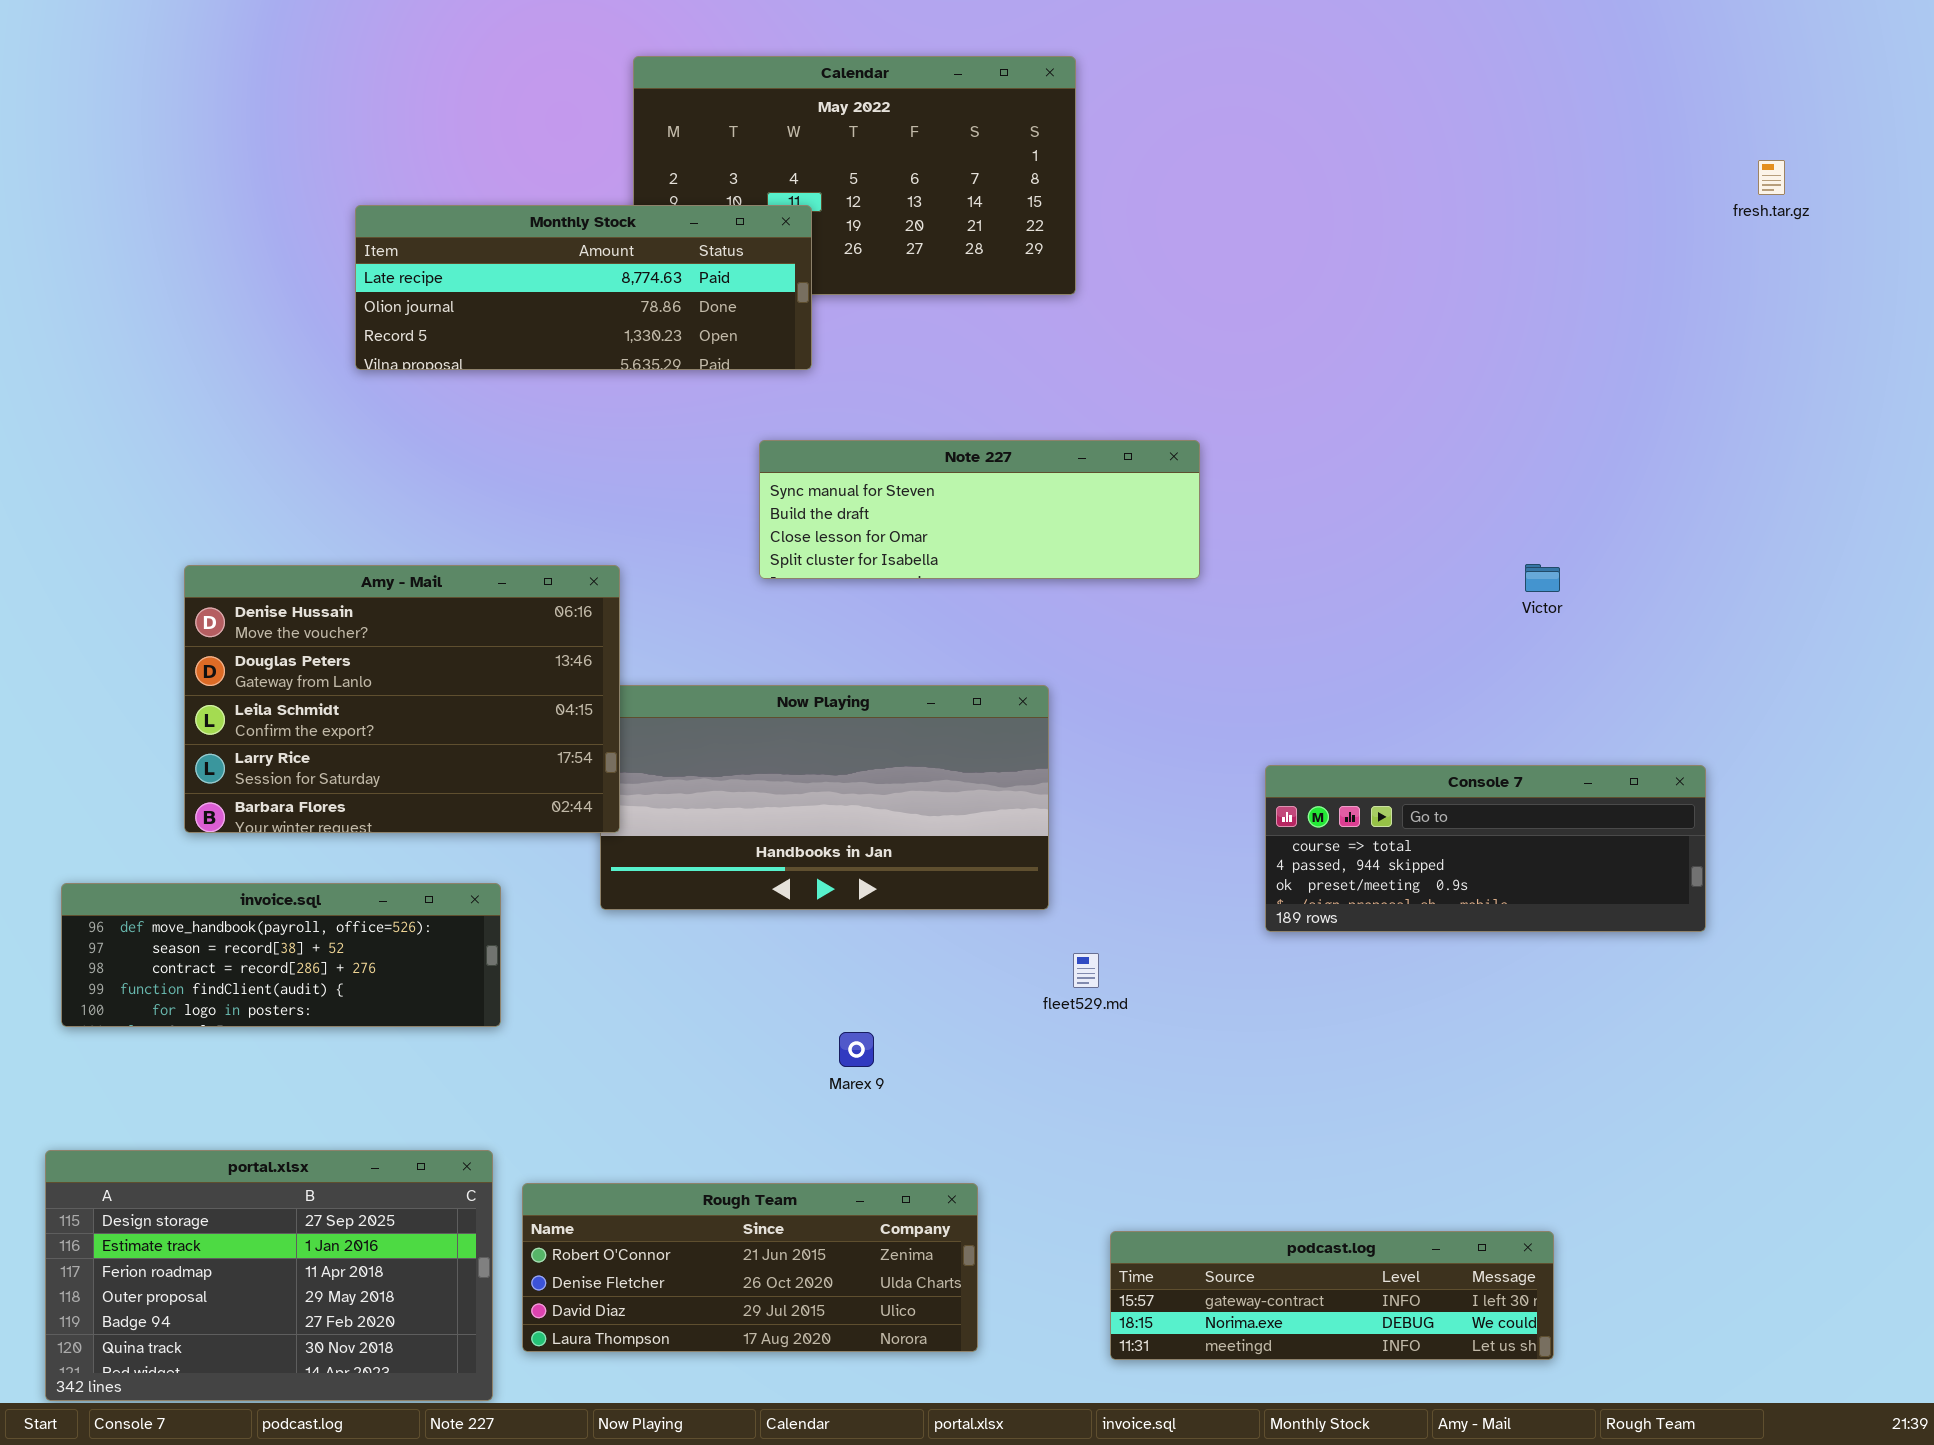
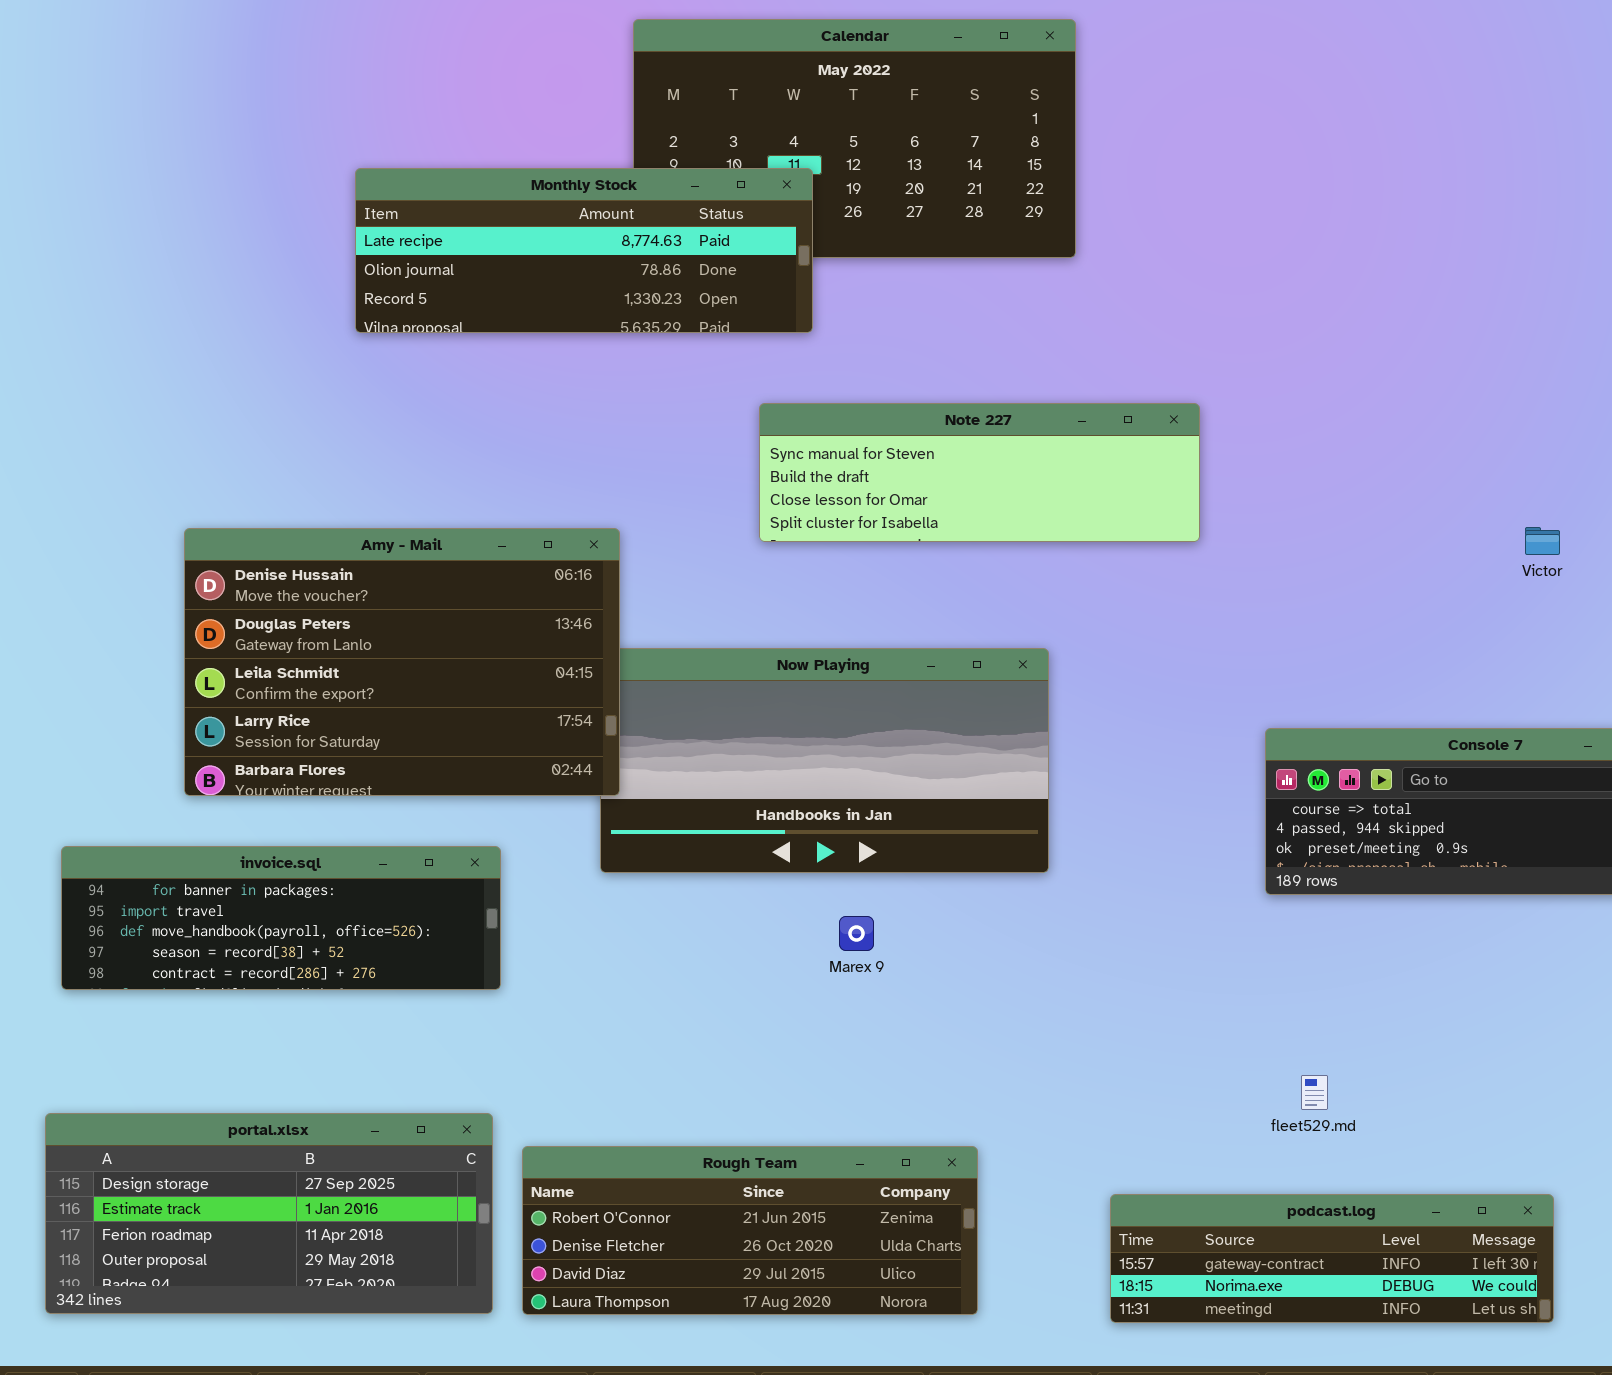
invoice.sql: [61,883,501,1027] -> [61,846,501,990], scrolled up 2 rows
fleet529.md: [1073,953,1099,988] -> [1301,1075,1328,1110], moved
Marex 9: [839,1032,874,1067] -> [839,916,874,951], moved
portal.xlsx: [45,1150,493,1401] -> [45,1113,493,1314], resized

